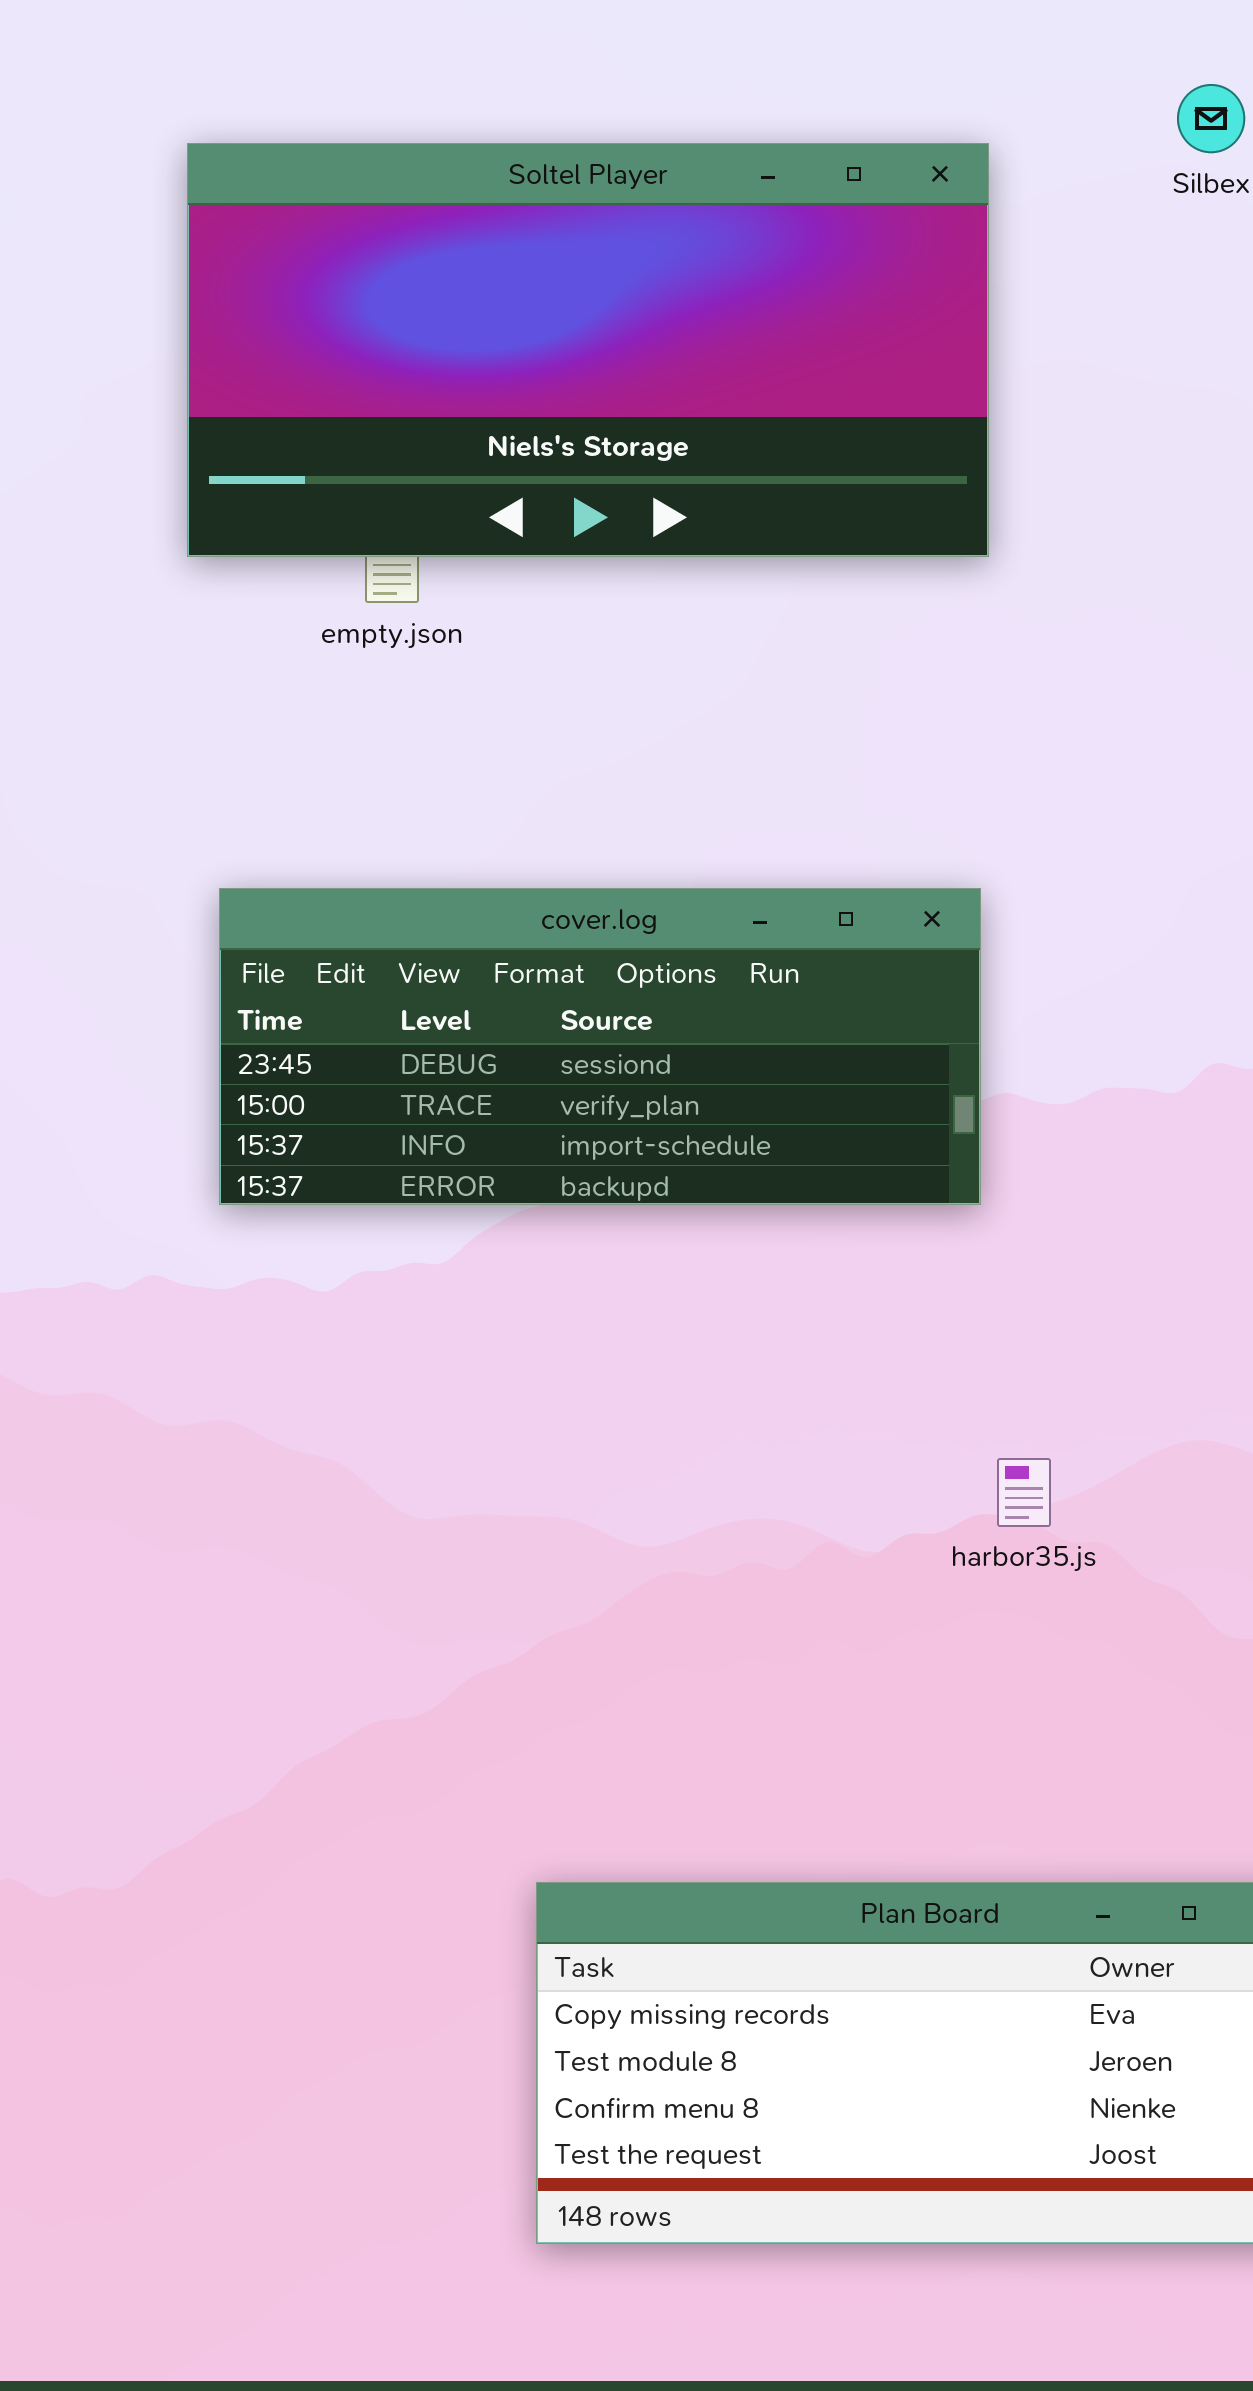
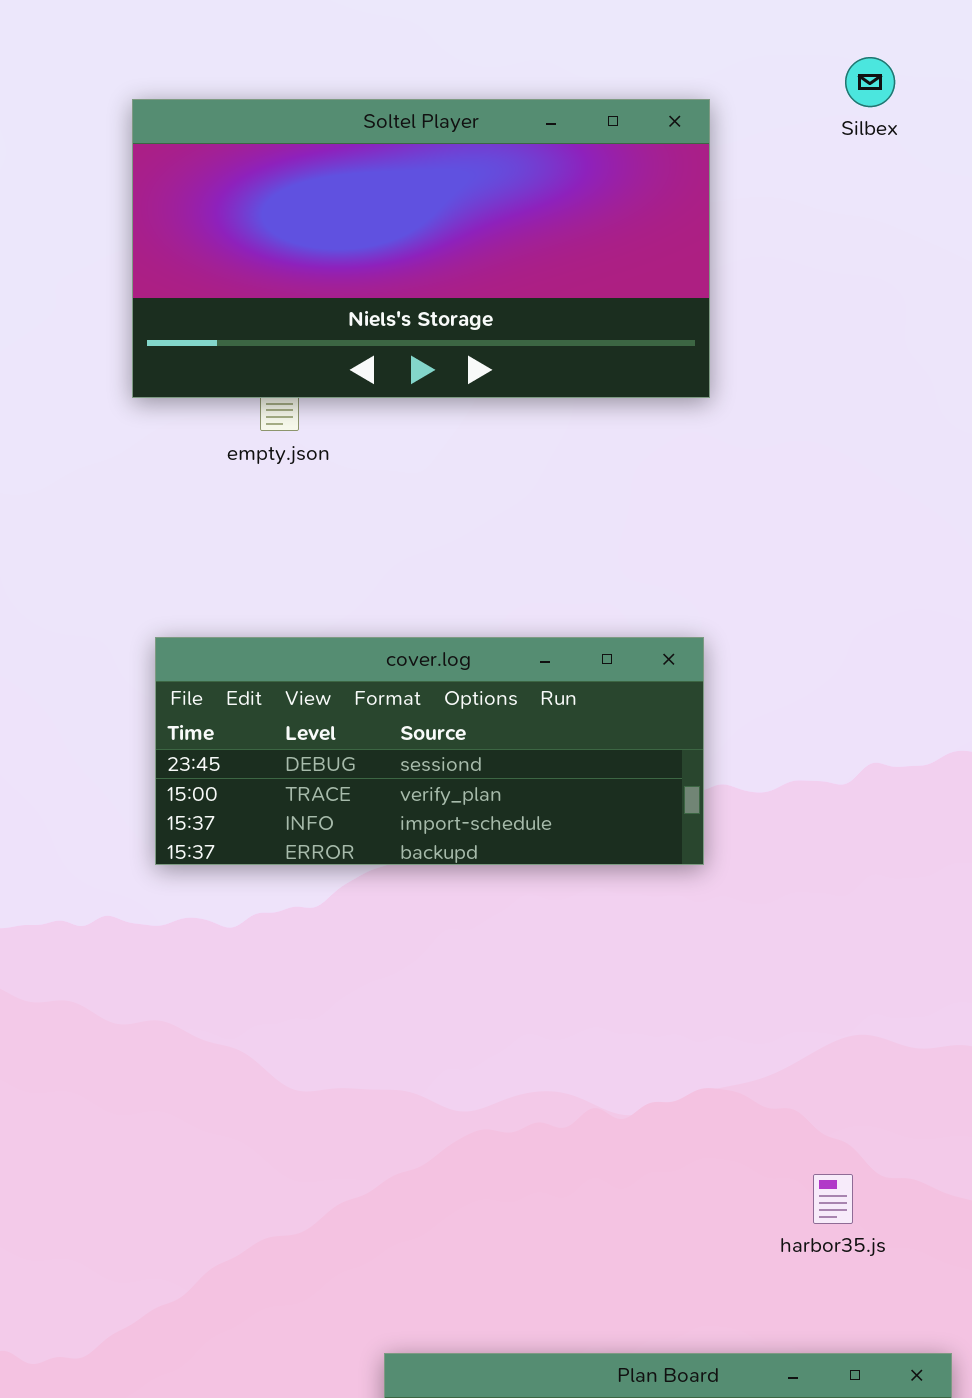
harbor35.js: [997,1458,1051,1527] -> [813,1174,853,1224], moved

